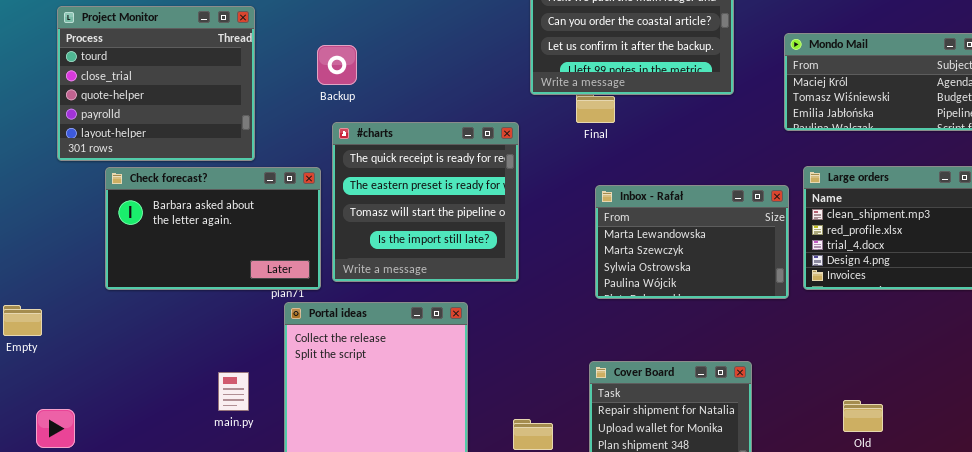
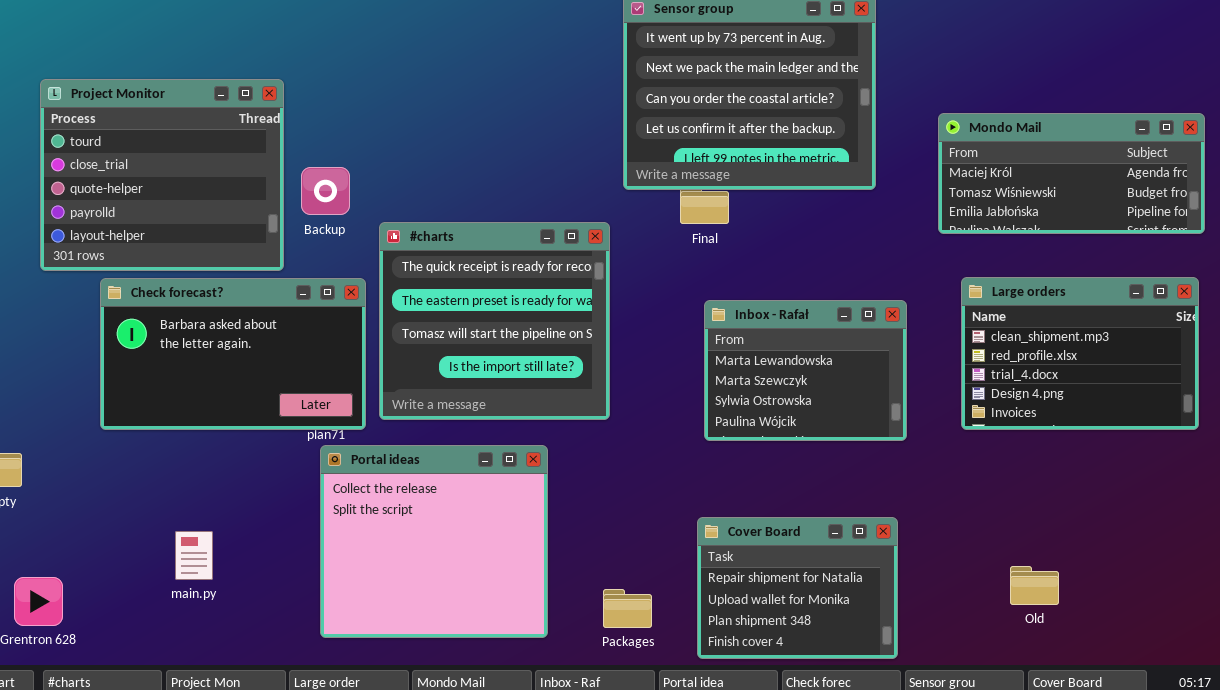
Backup: [317,45,357,85] -> [301,167,350,215], moved
Inbox - Rafał: [595,185,789,299] -> [704,300,907,441], resized
main.py: [218,372,249,411] -> [175,531,213,580], moved

